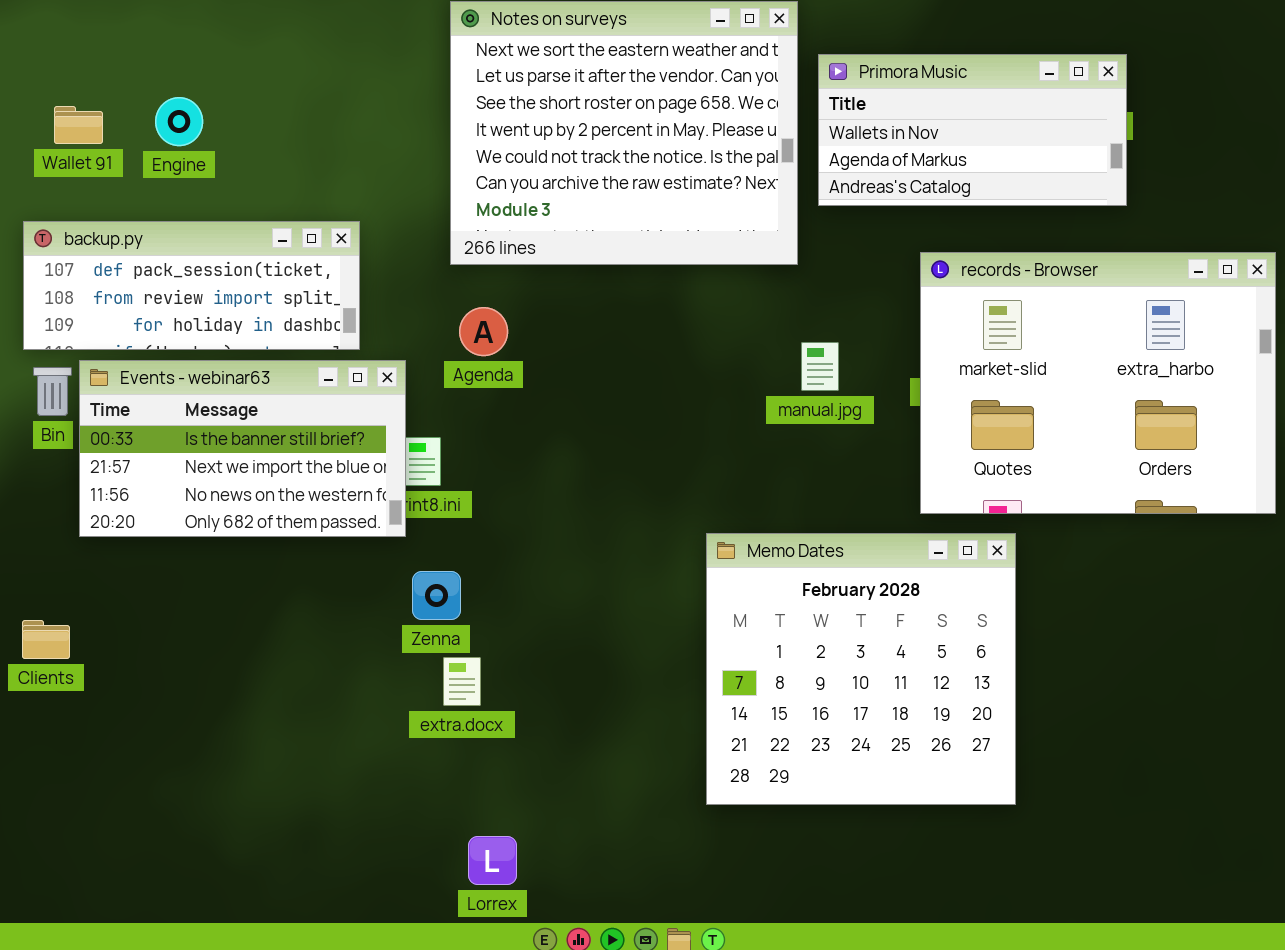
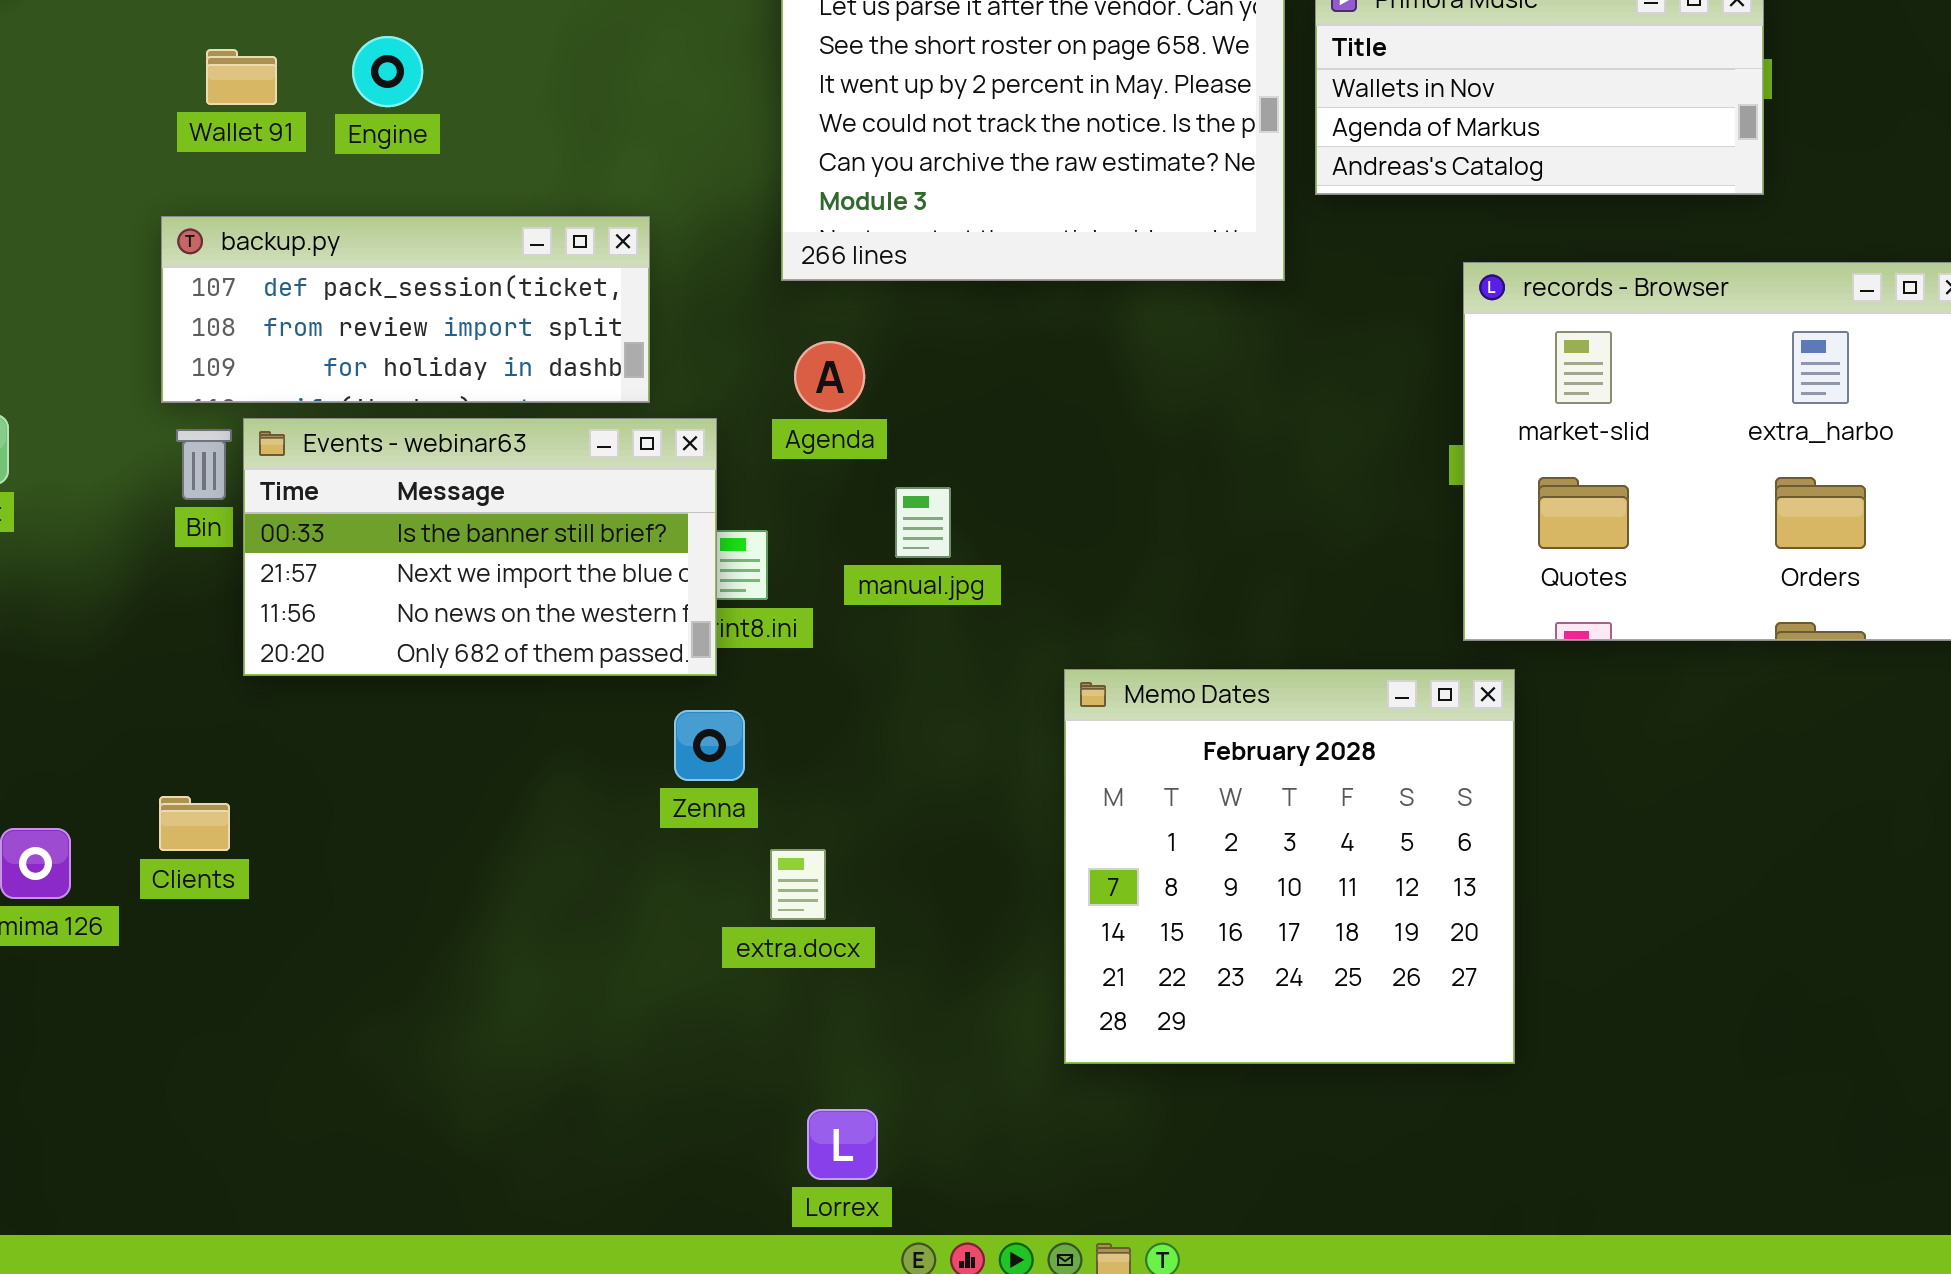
manual.jpg: [801,342,839,391] -> [895,487,951,558], moved
Memo Dates: [706,533,1016,805] -> [1064,669,1515,1064], moved
Zenna: [412,571,461,620] -> [674,710,745,781], moved

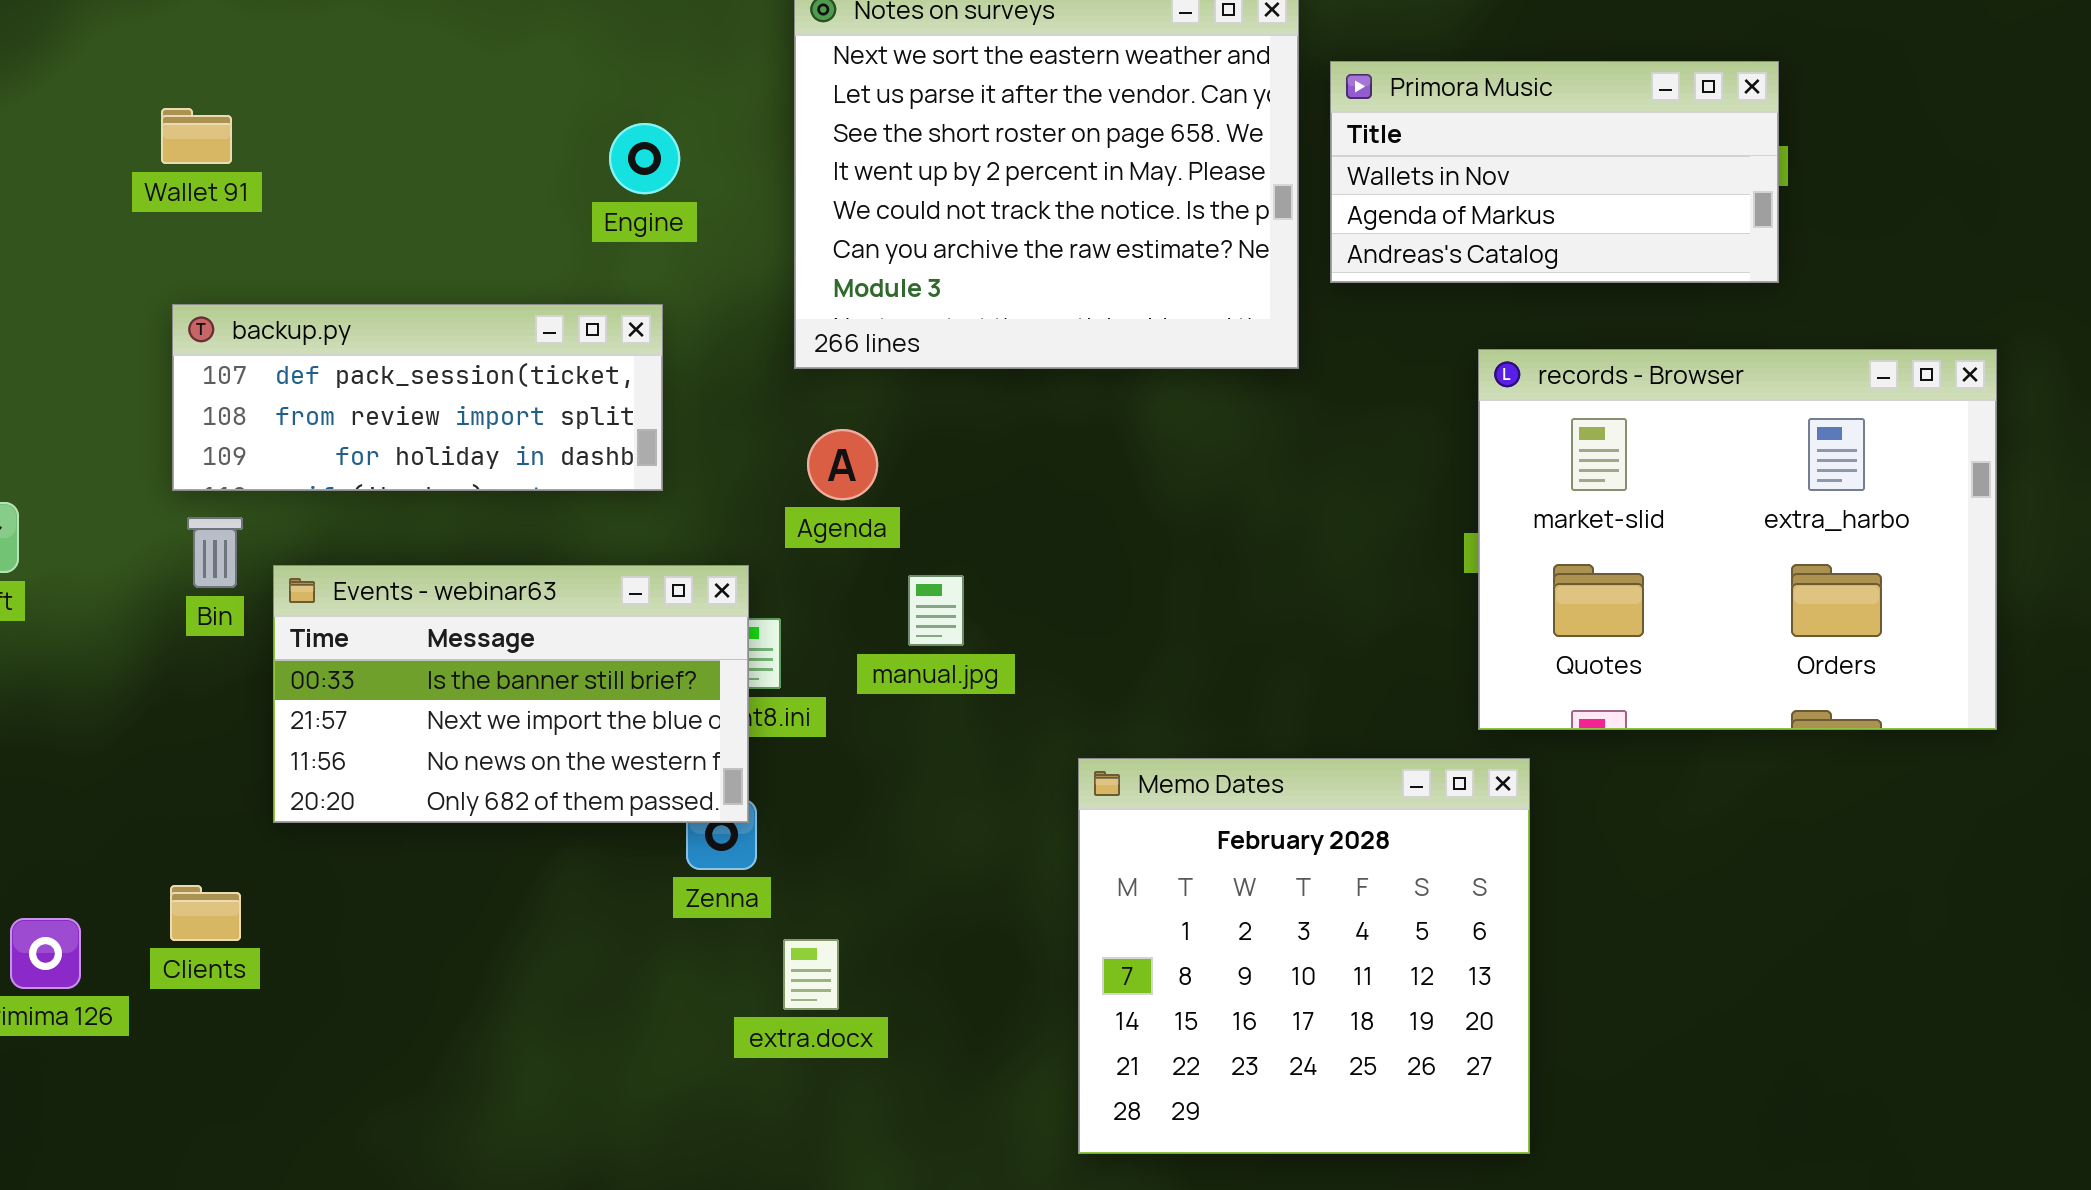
Engine: [352,36,423,107] -> [609,123,680,194], moved
Wallet 91: [206,49,277,105] -> [161,108,232,164], moved
Events - webinar63: [243,418,717,676] -> [273,565,749,823], moved

